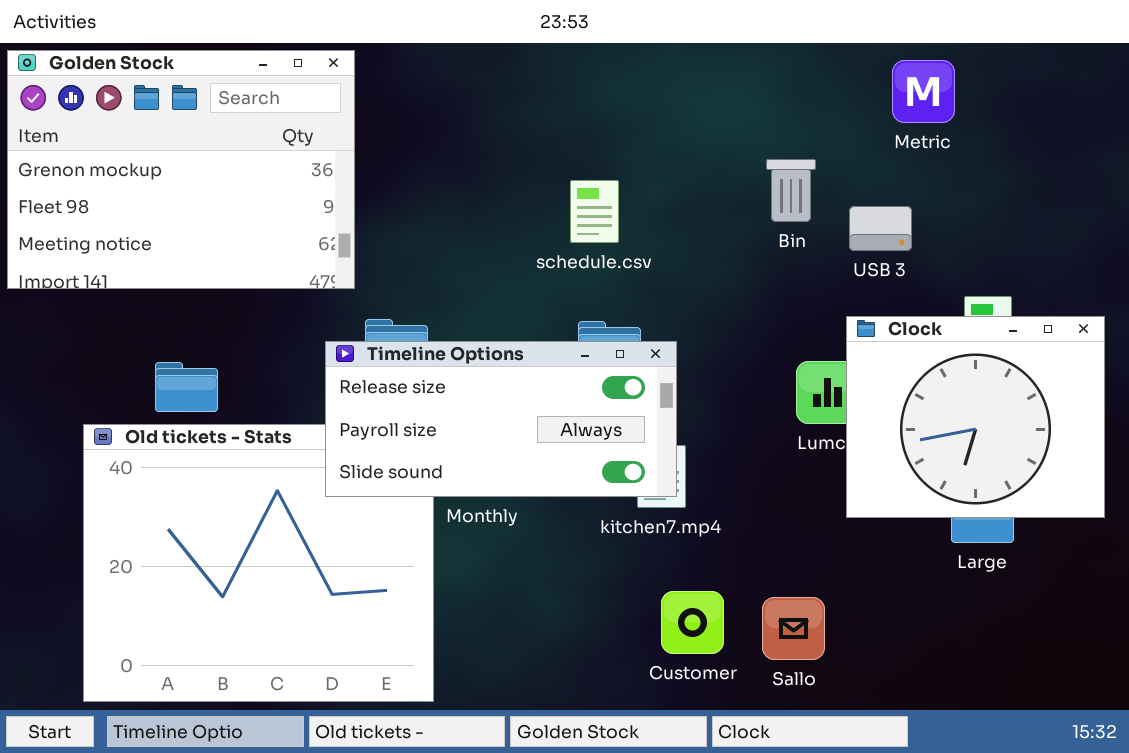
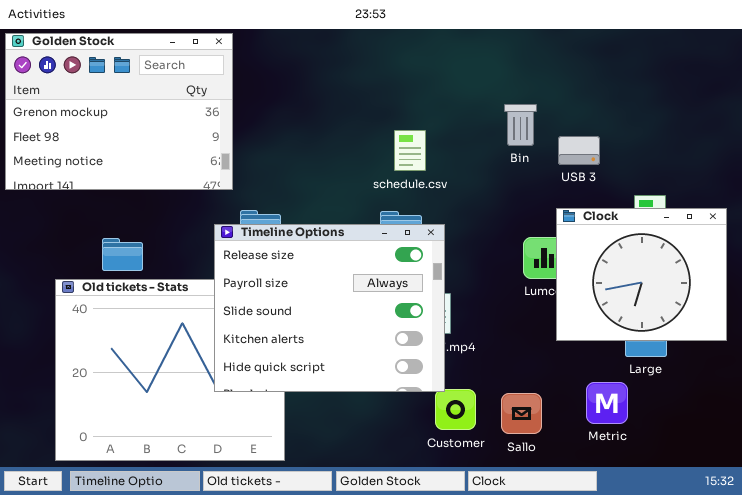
Metric: [892,60,955,123] -> [586,382,628,424], moved
schedule.csv: [570,180,619,243] -> [394,130,426,171], moved
Timeline Options: [325,341,677,497] -> [214,224,445,392], resized

